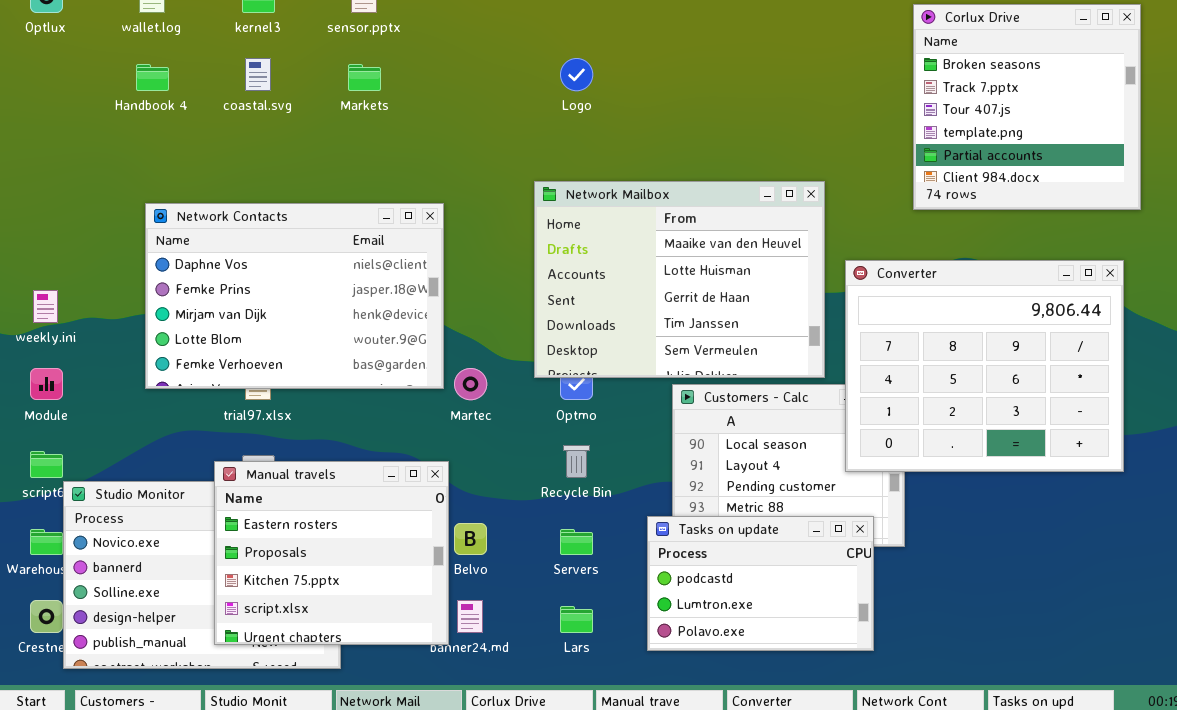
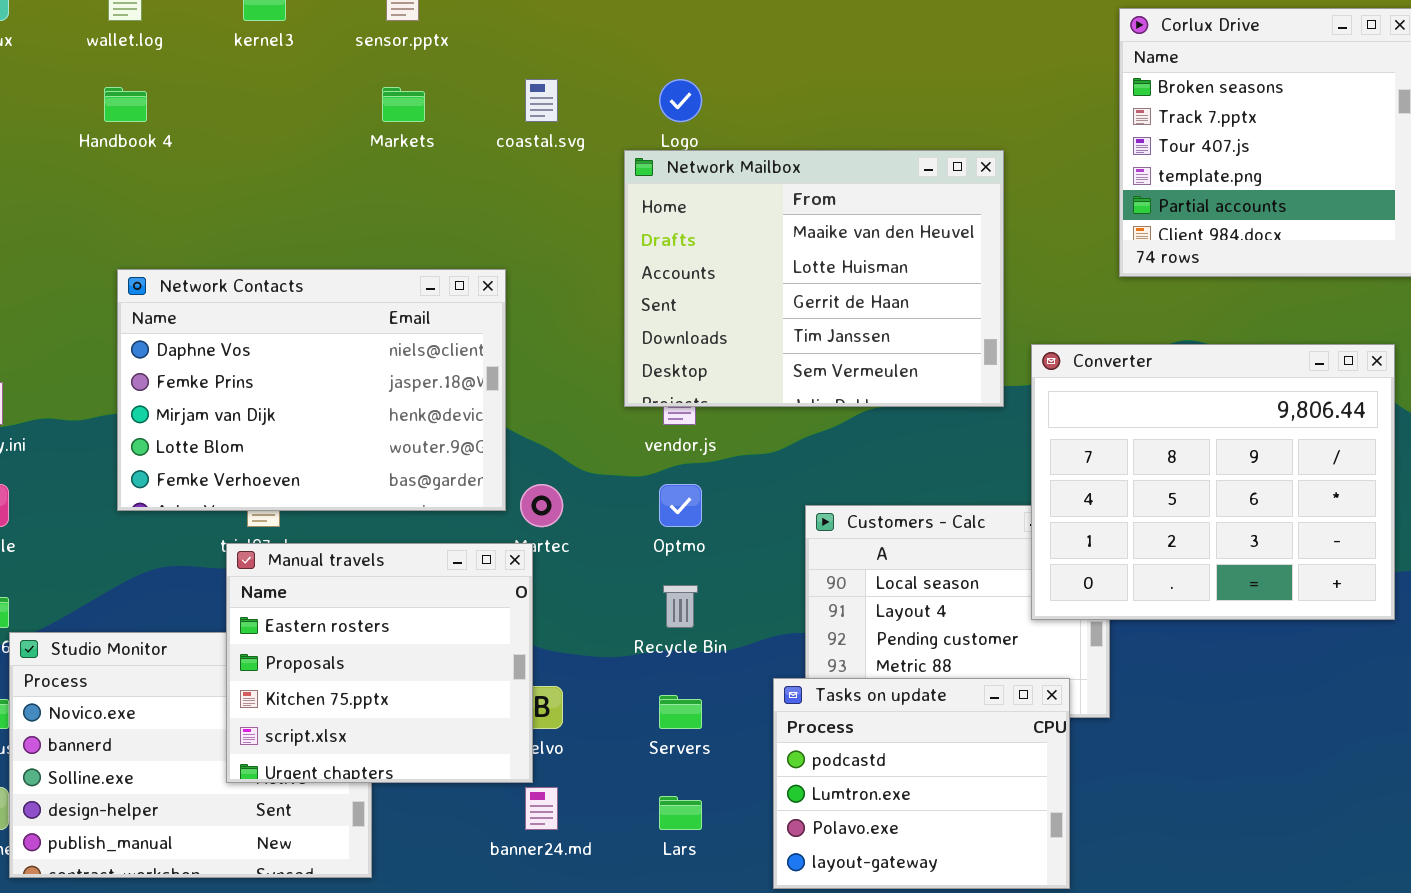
coastal.svg: [245,58,271,91] -> [525,79,558,122], moved
Network Mailbox: [534,181,825,378] -> [624,150,1004,407], moved
Manual travels: [214,461,449,645] -> [226,543,533,783], moved
Tasks on update: [647,516,874,651] -> [773,678,1070,889], resized

